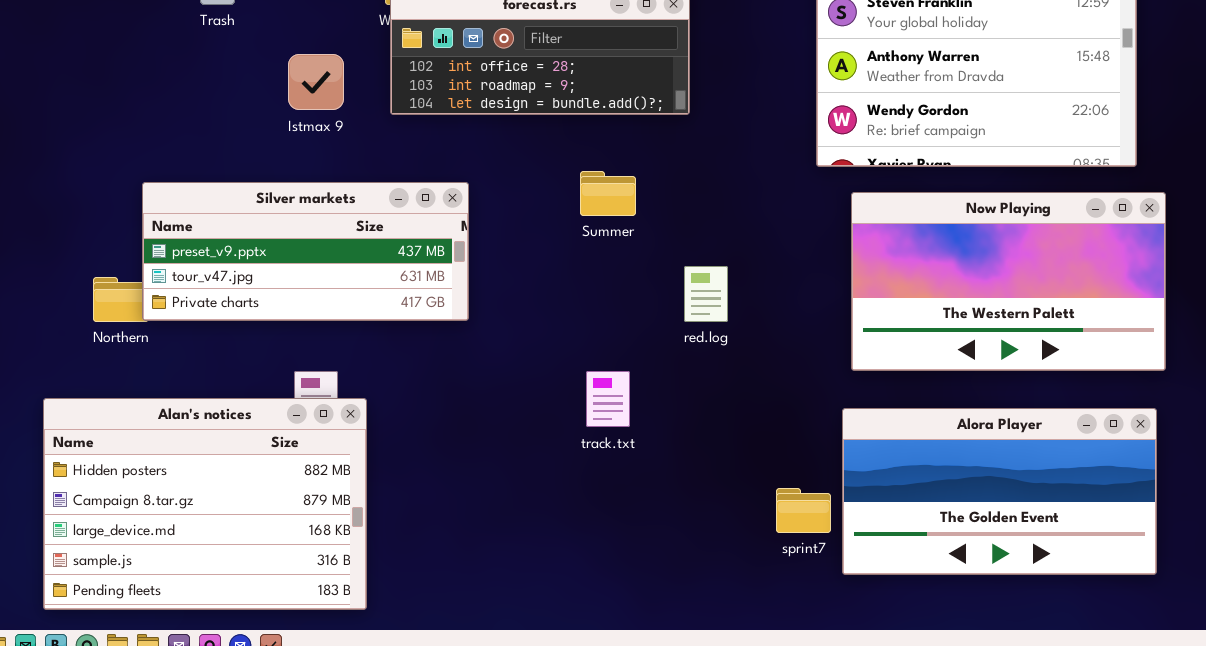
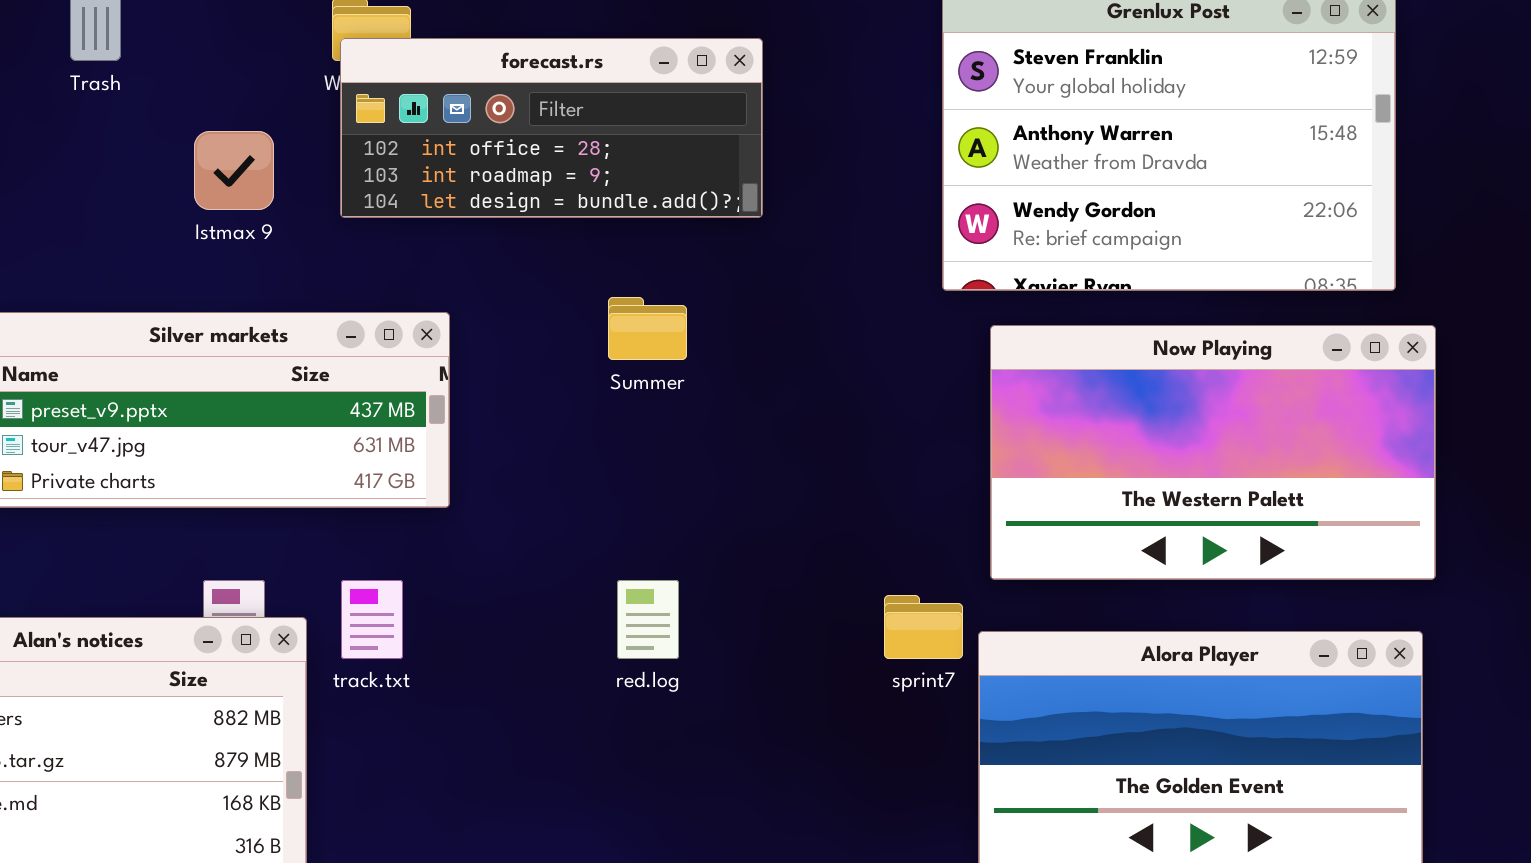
red.log: [684,266,728,322] -> [617,580,679,659], moved
track.txt: [586,371,630,427] -> [341,580,403,659], moved
sprint7: [776,488,831,533] -> [884,595,963,659], moved

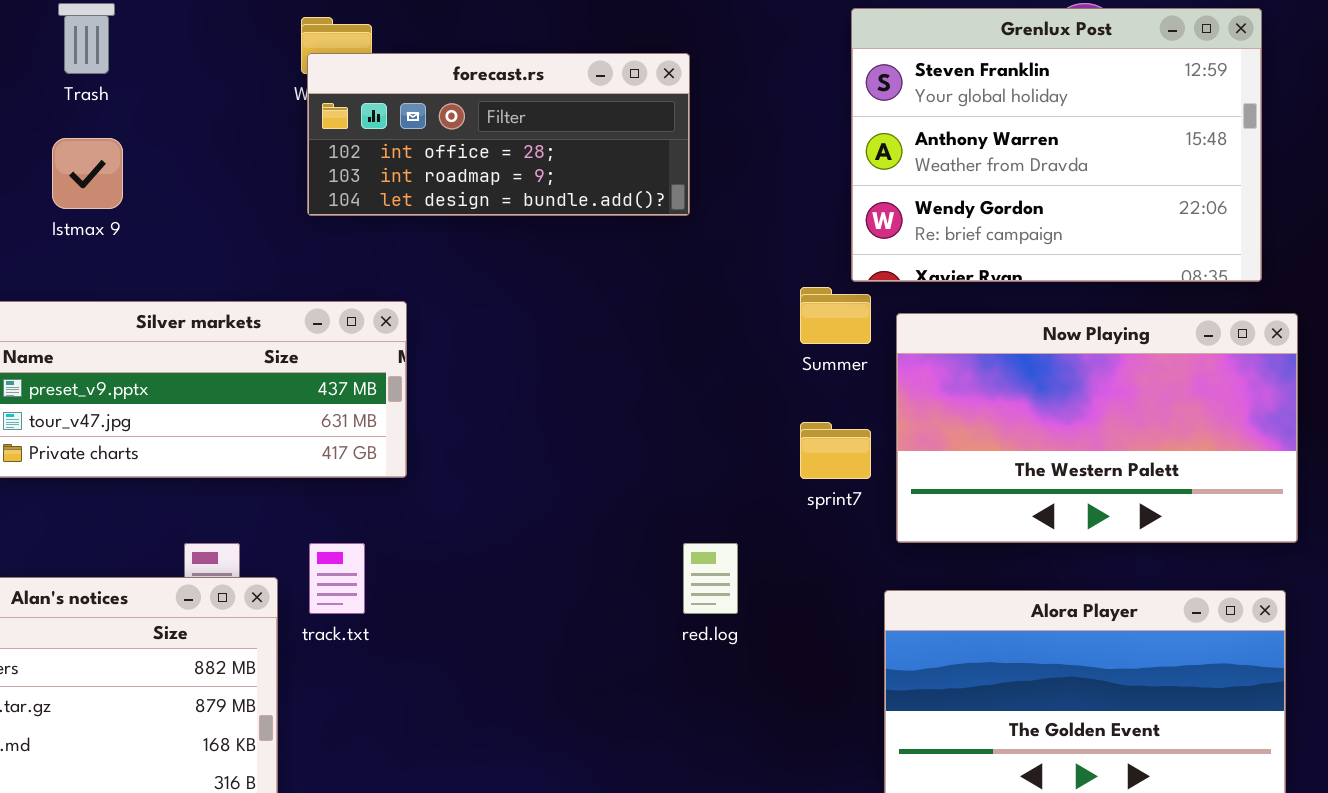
Istmax 9: [194,131,274,210] -> [52,138,123,209], moved
Summer: [608,297,687,360] -> [800,287,871,344], moved
red.log: [617,580,679,659] -> [683,543,738,614], moved
sprint7: [884,595,963,659] -> [800,422,871,479], moved

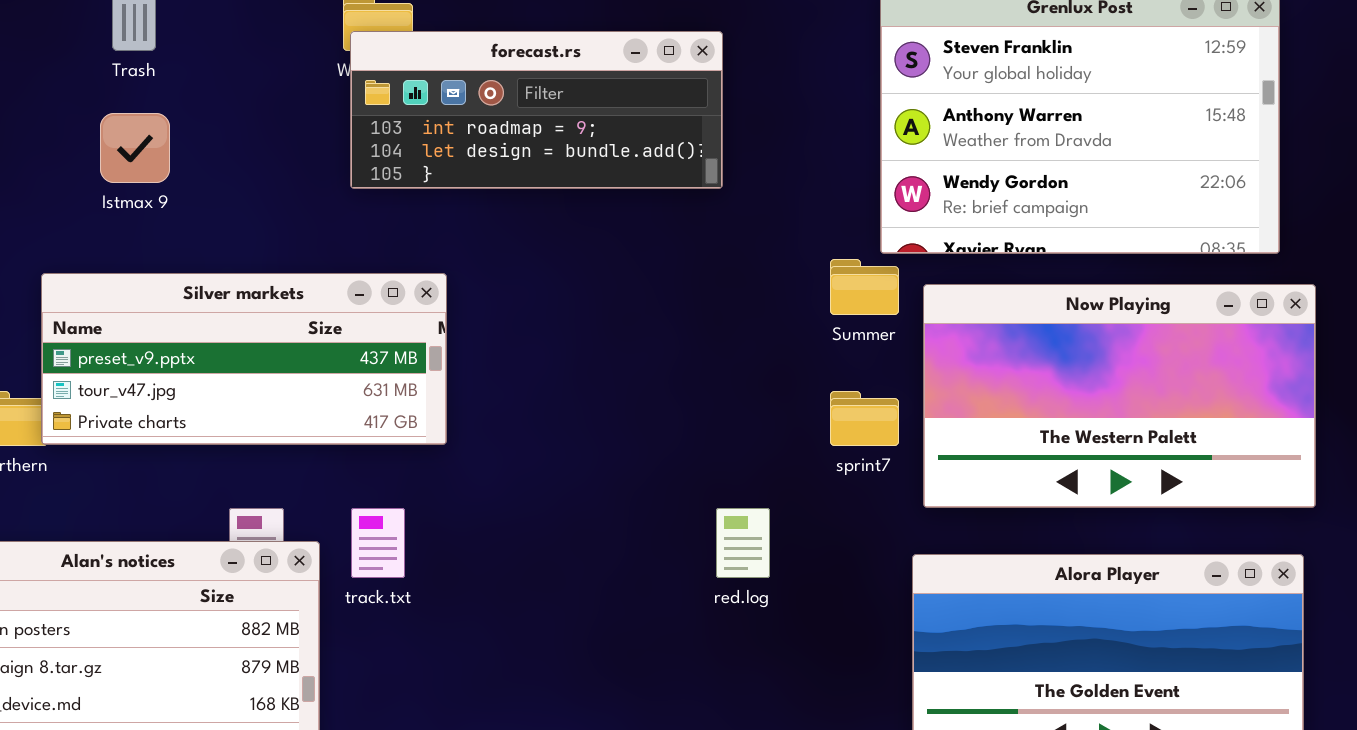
forecast.rs: [307,53,690,216] -> [350,31,723,189], scrolled down 1 row

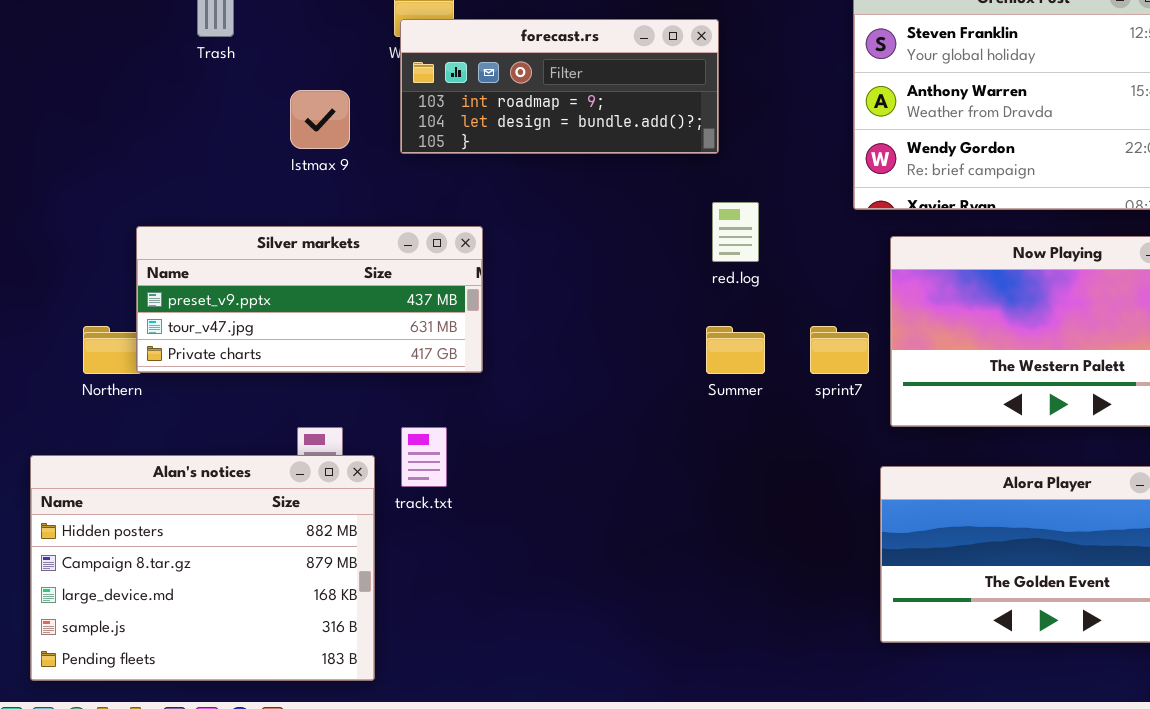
Istmax 9: [100,113,170,183] -> [290,90,350,149], moved
Summer: [830,259,899,315] -> [706,326,765,374], moved
red.log: [716,508,770,578] -> [712,202,759,262], moved

